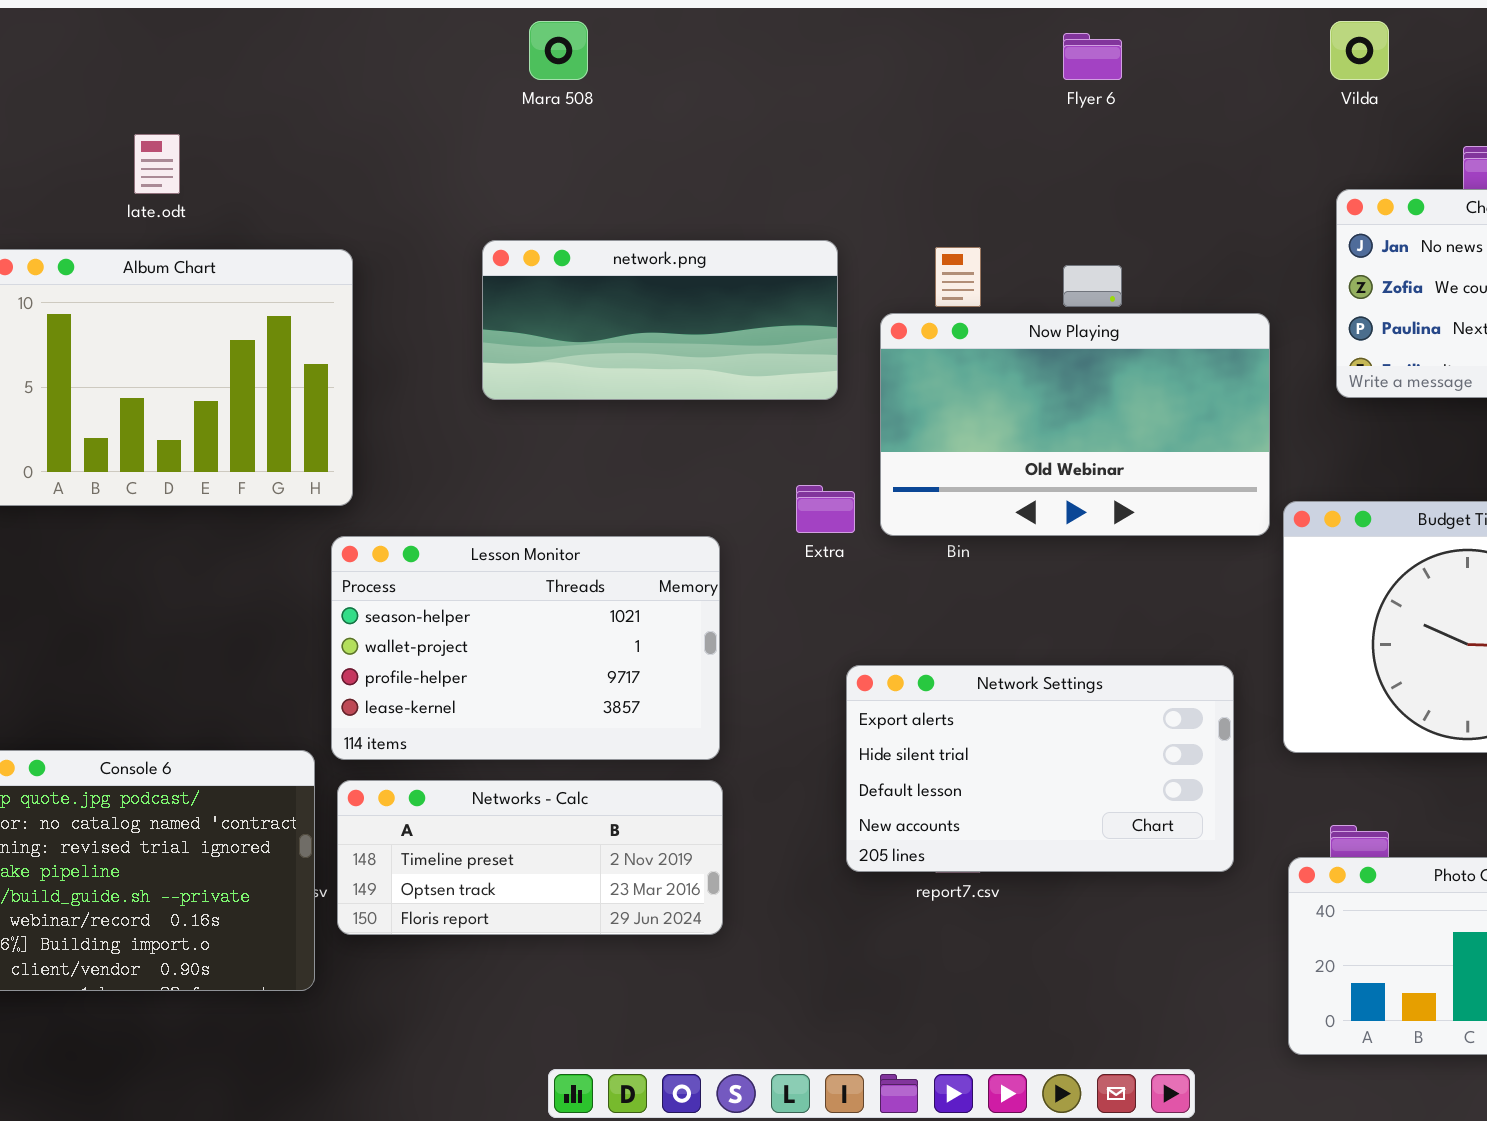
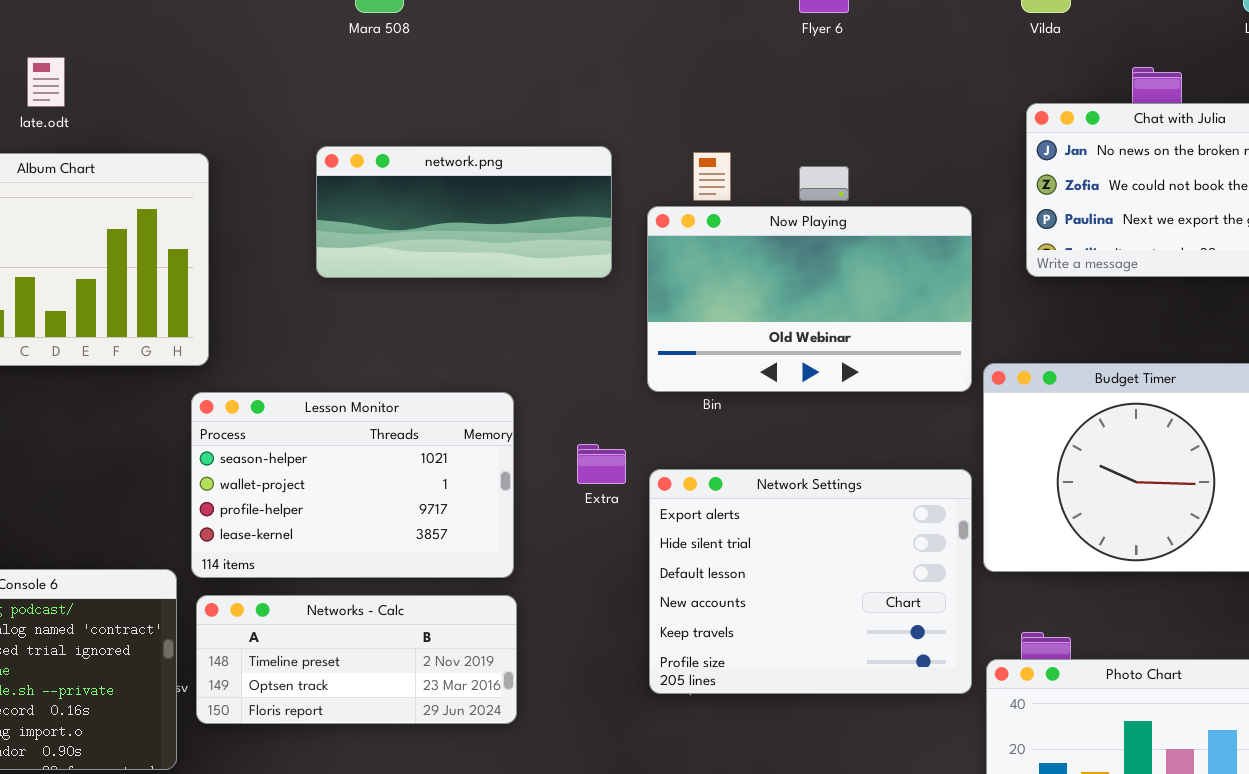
Extra: [796,485,855,533] -> [577,444,626,484], moved
Network Settings: [846,665,1234,872] -> [649,469,972,694], moved, resized

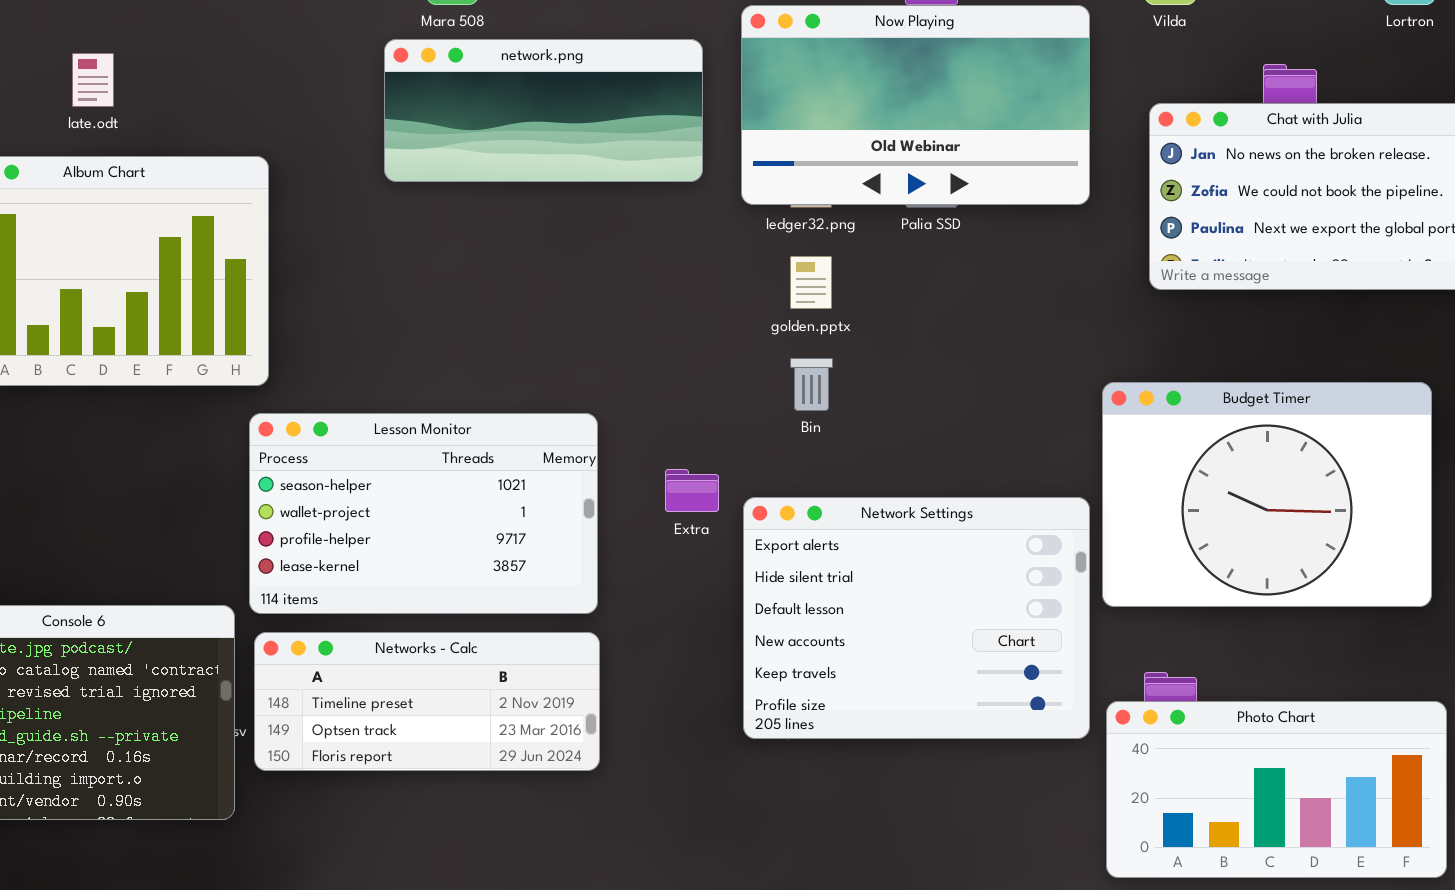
network.png: [316,146,612,278] -> [384,39,703,182], moved
Now Playing: [647,206,972,392] -> [741,5,1090,205], moved

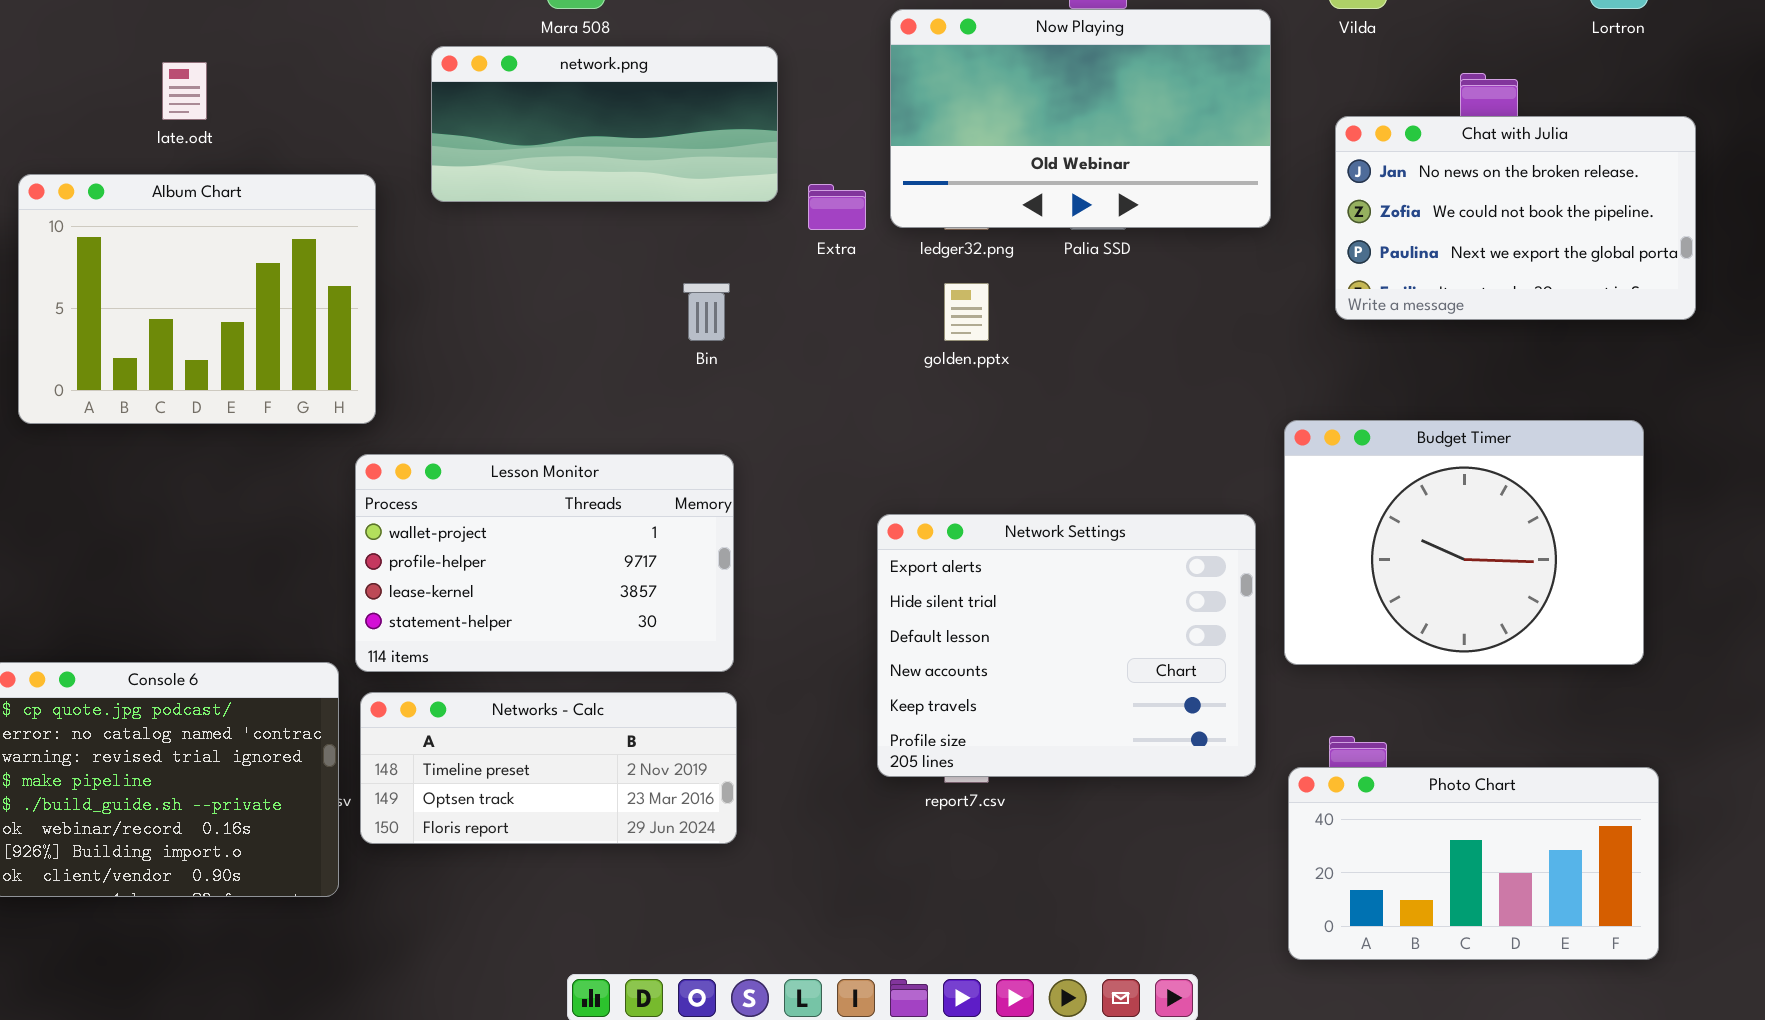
network.png: [384,39,703,182] -> [431,46,778,202], moved
Bin: [790,358,833,411] -> [683,283,730,341], moved
Lesson Monitor: [249,413,598,614] -> [355,454,734,672], scrolled down 1 row
Extra: [665,469,719,512] -> [808,184,866,230], moved
Network Settings: [743,497,1090,739] -> [877,514,1256,777], moved

